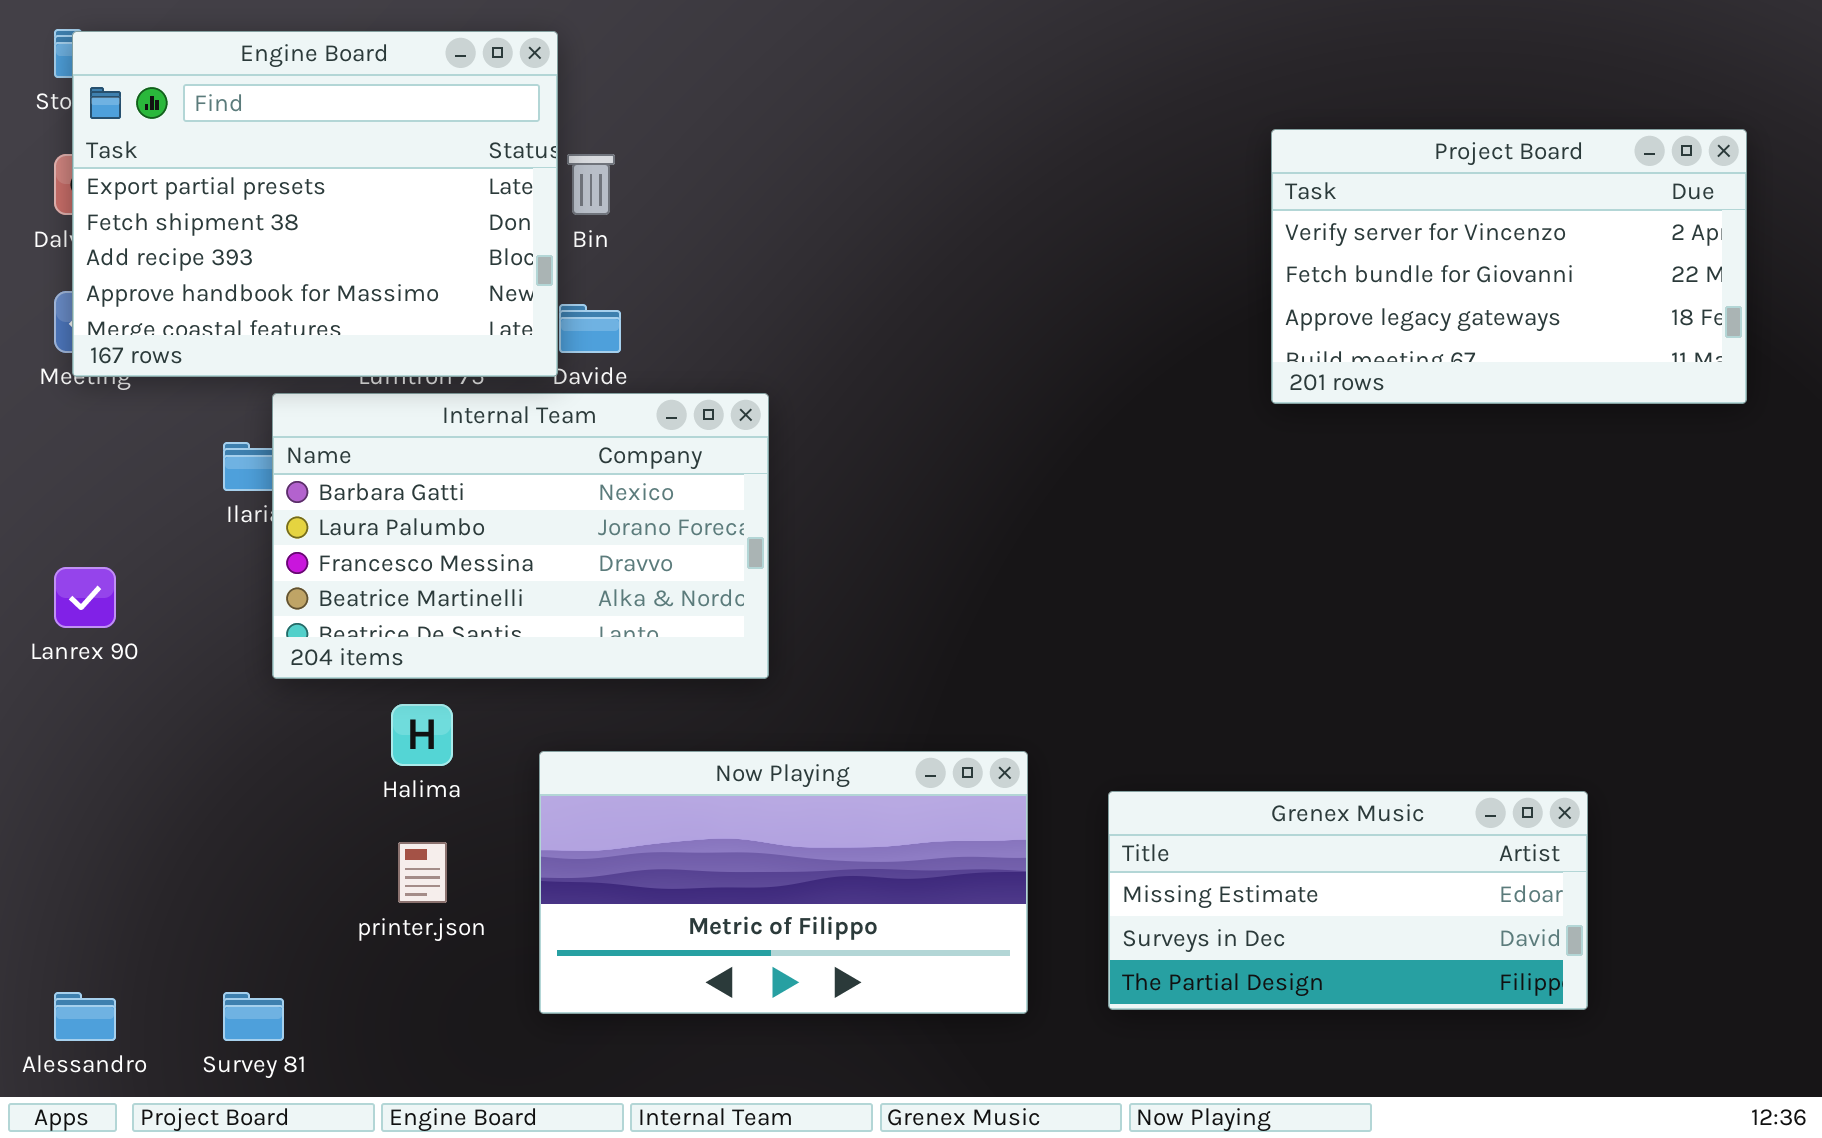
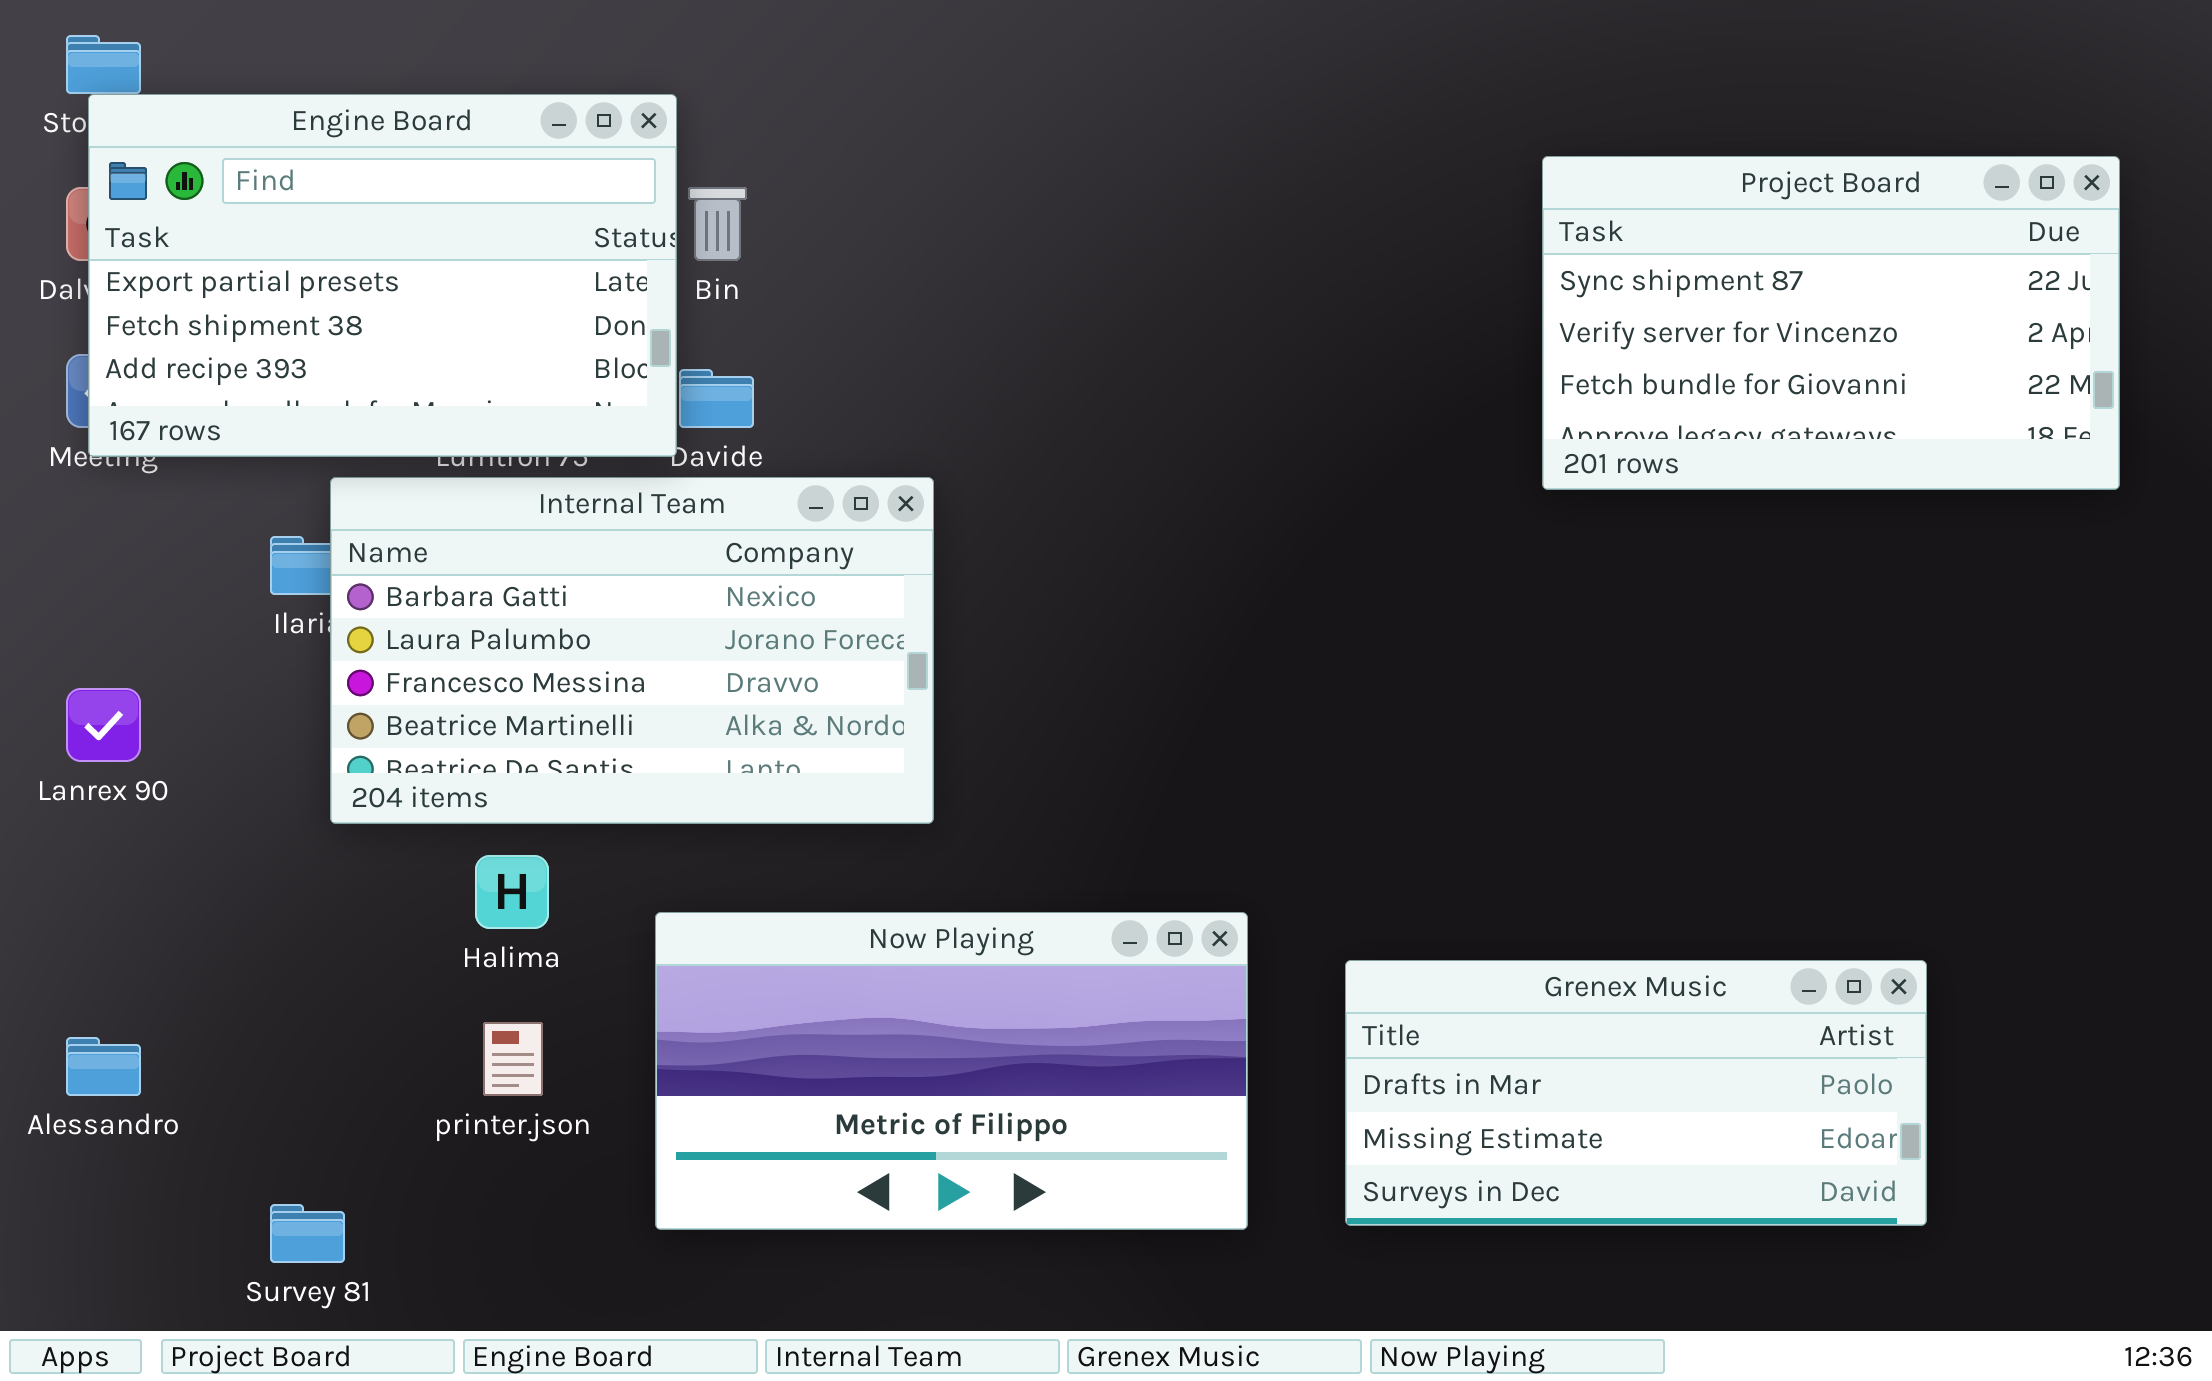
Engine Board: [72,31,558,377] -> [88,94,677,457], resized
Project Board: [1271,129,1747,404] -> [1542,156,2120,490], scrolled up 1 row
Grenex Music: [1108,791,1588,1010] -> [1345,960,1927,1226], scrolled up 1 row
Alessandro: [54,992,116,1041] -> [66,1037,141,1096], moved

